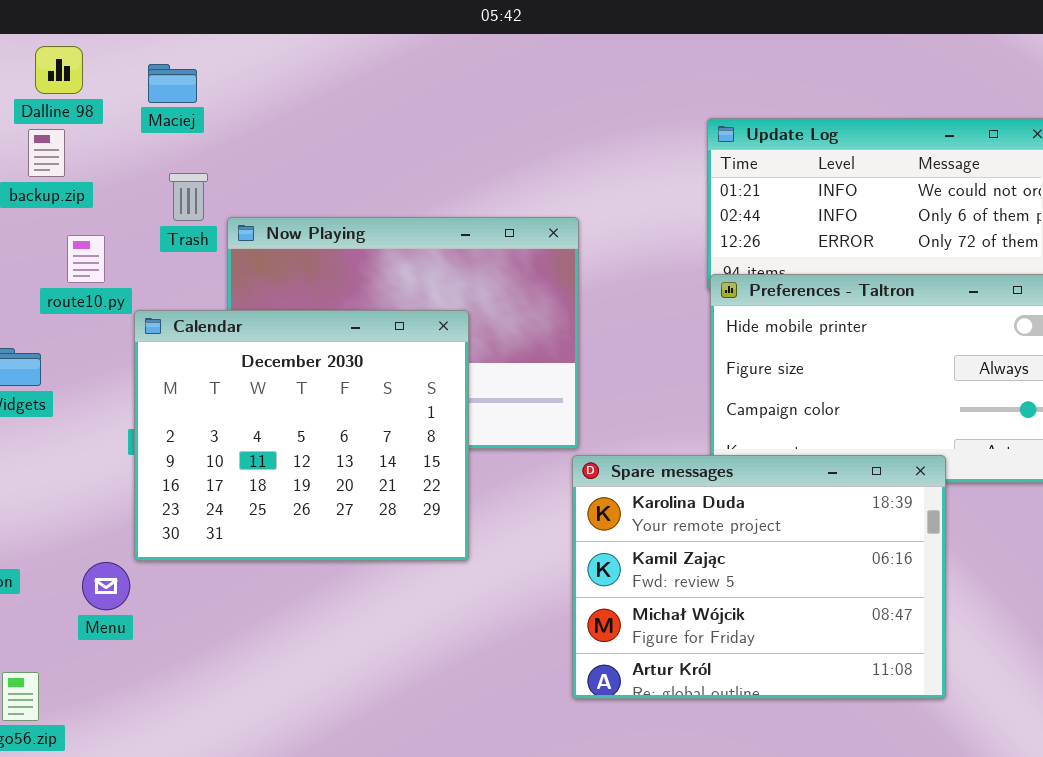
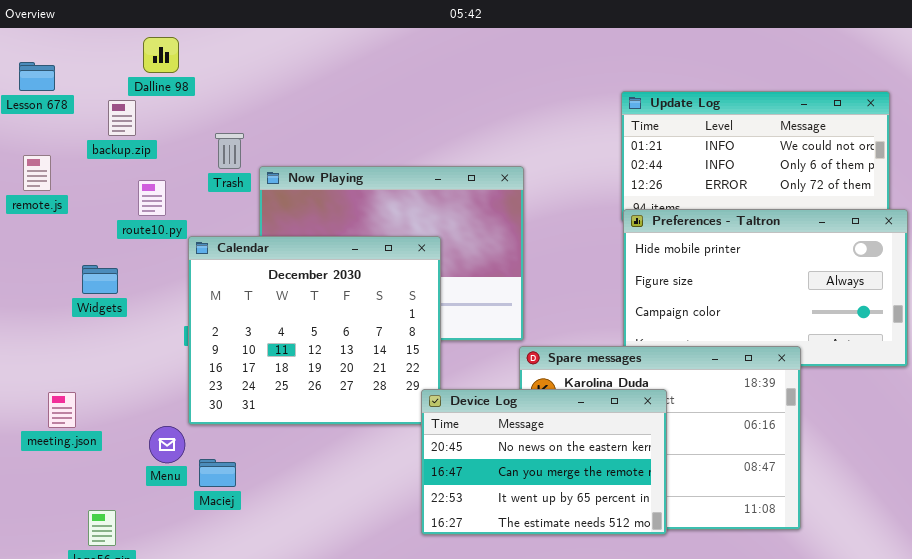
Dalline 98: [35,46,83,94] -> [143,37,179,73], moved
Maciej: [148,64,197,103] -> [199,459,236,487], moved
Device Log: none -> [421,389,667,535], opened

